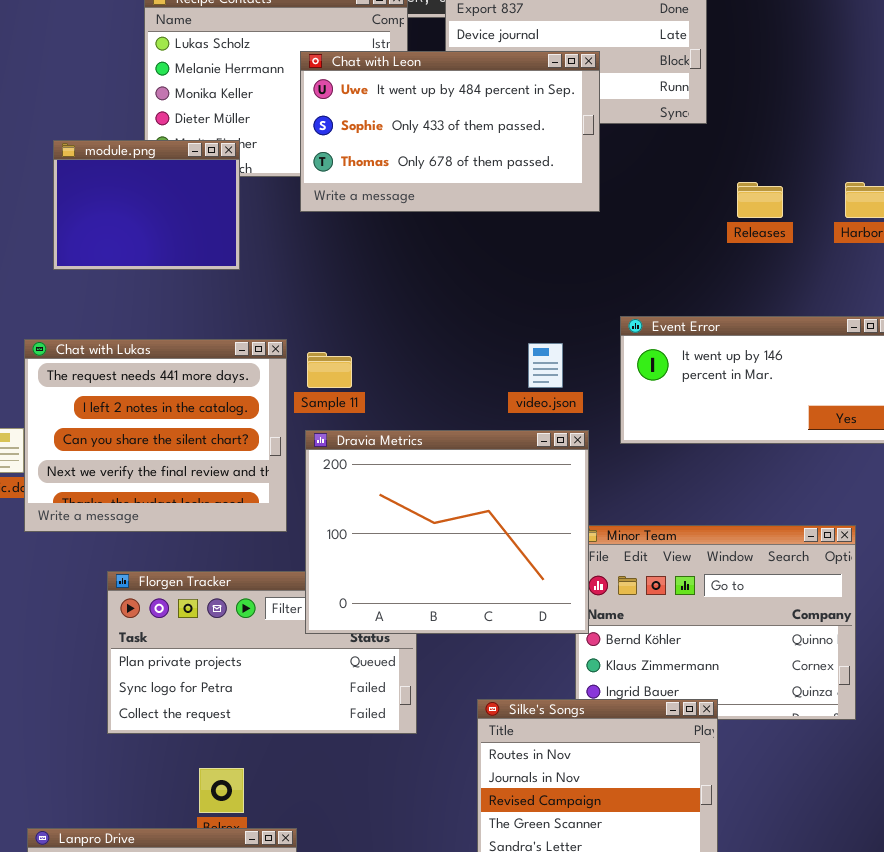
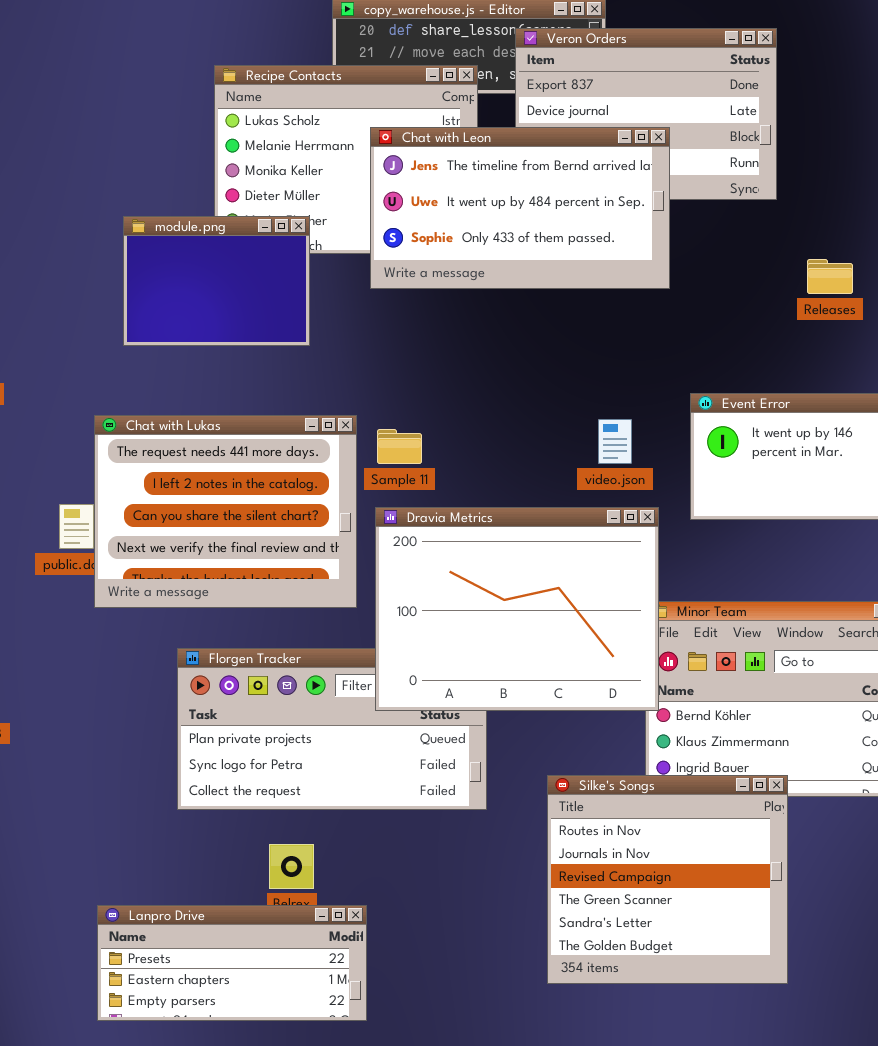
Chat with Leon: [300,51,600,212] -> [370,127,670,289], scrolled up 1 row

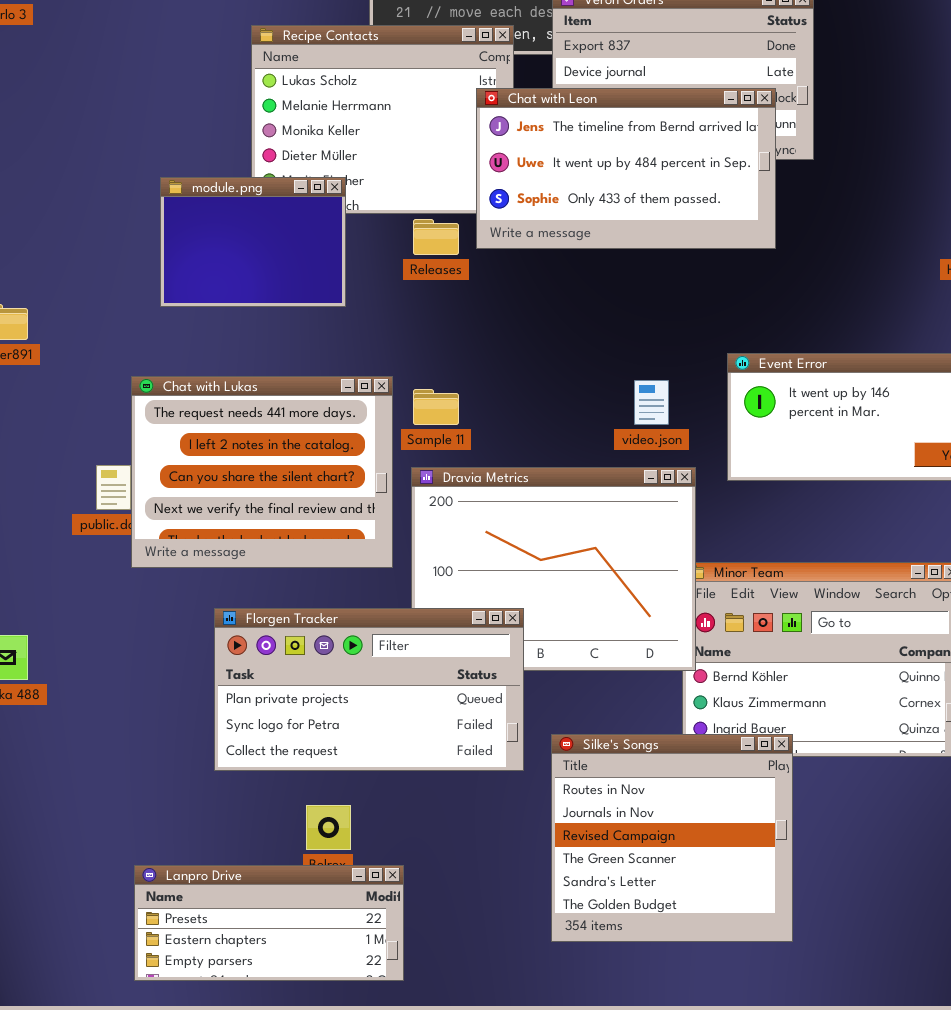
Chat with Leon: [370,127,670,289] -> [476,88,776,249], moved
Releases: [807,259,853,294] -> [413,219,459,255], moved
Florgen Tracker: [177,648,487,810] -> [214,608,524,771], raised
Silke's Songs: [547,775,788,984] -> [551,734,793,942], moved

